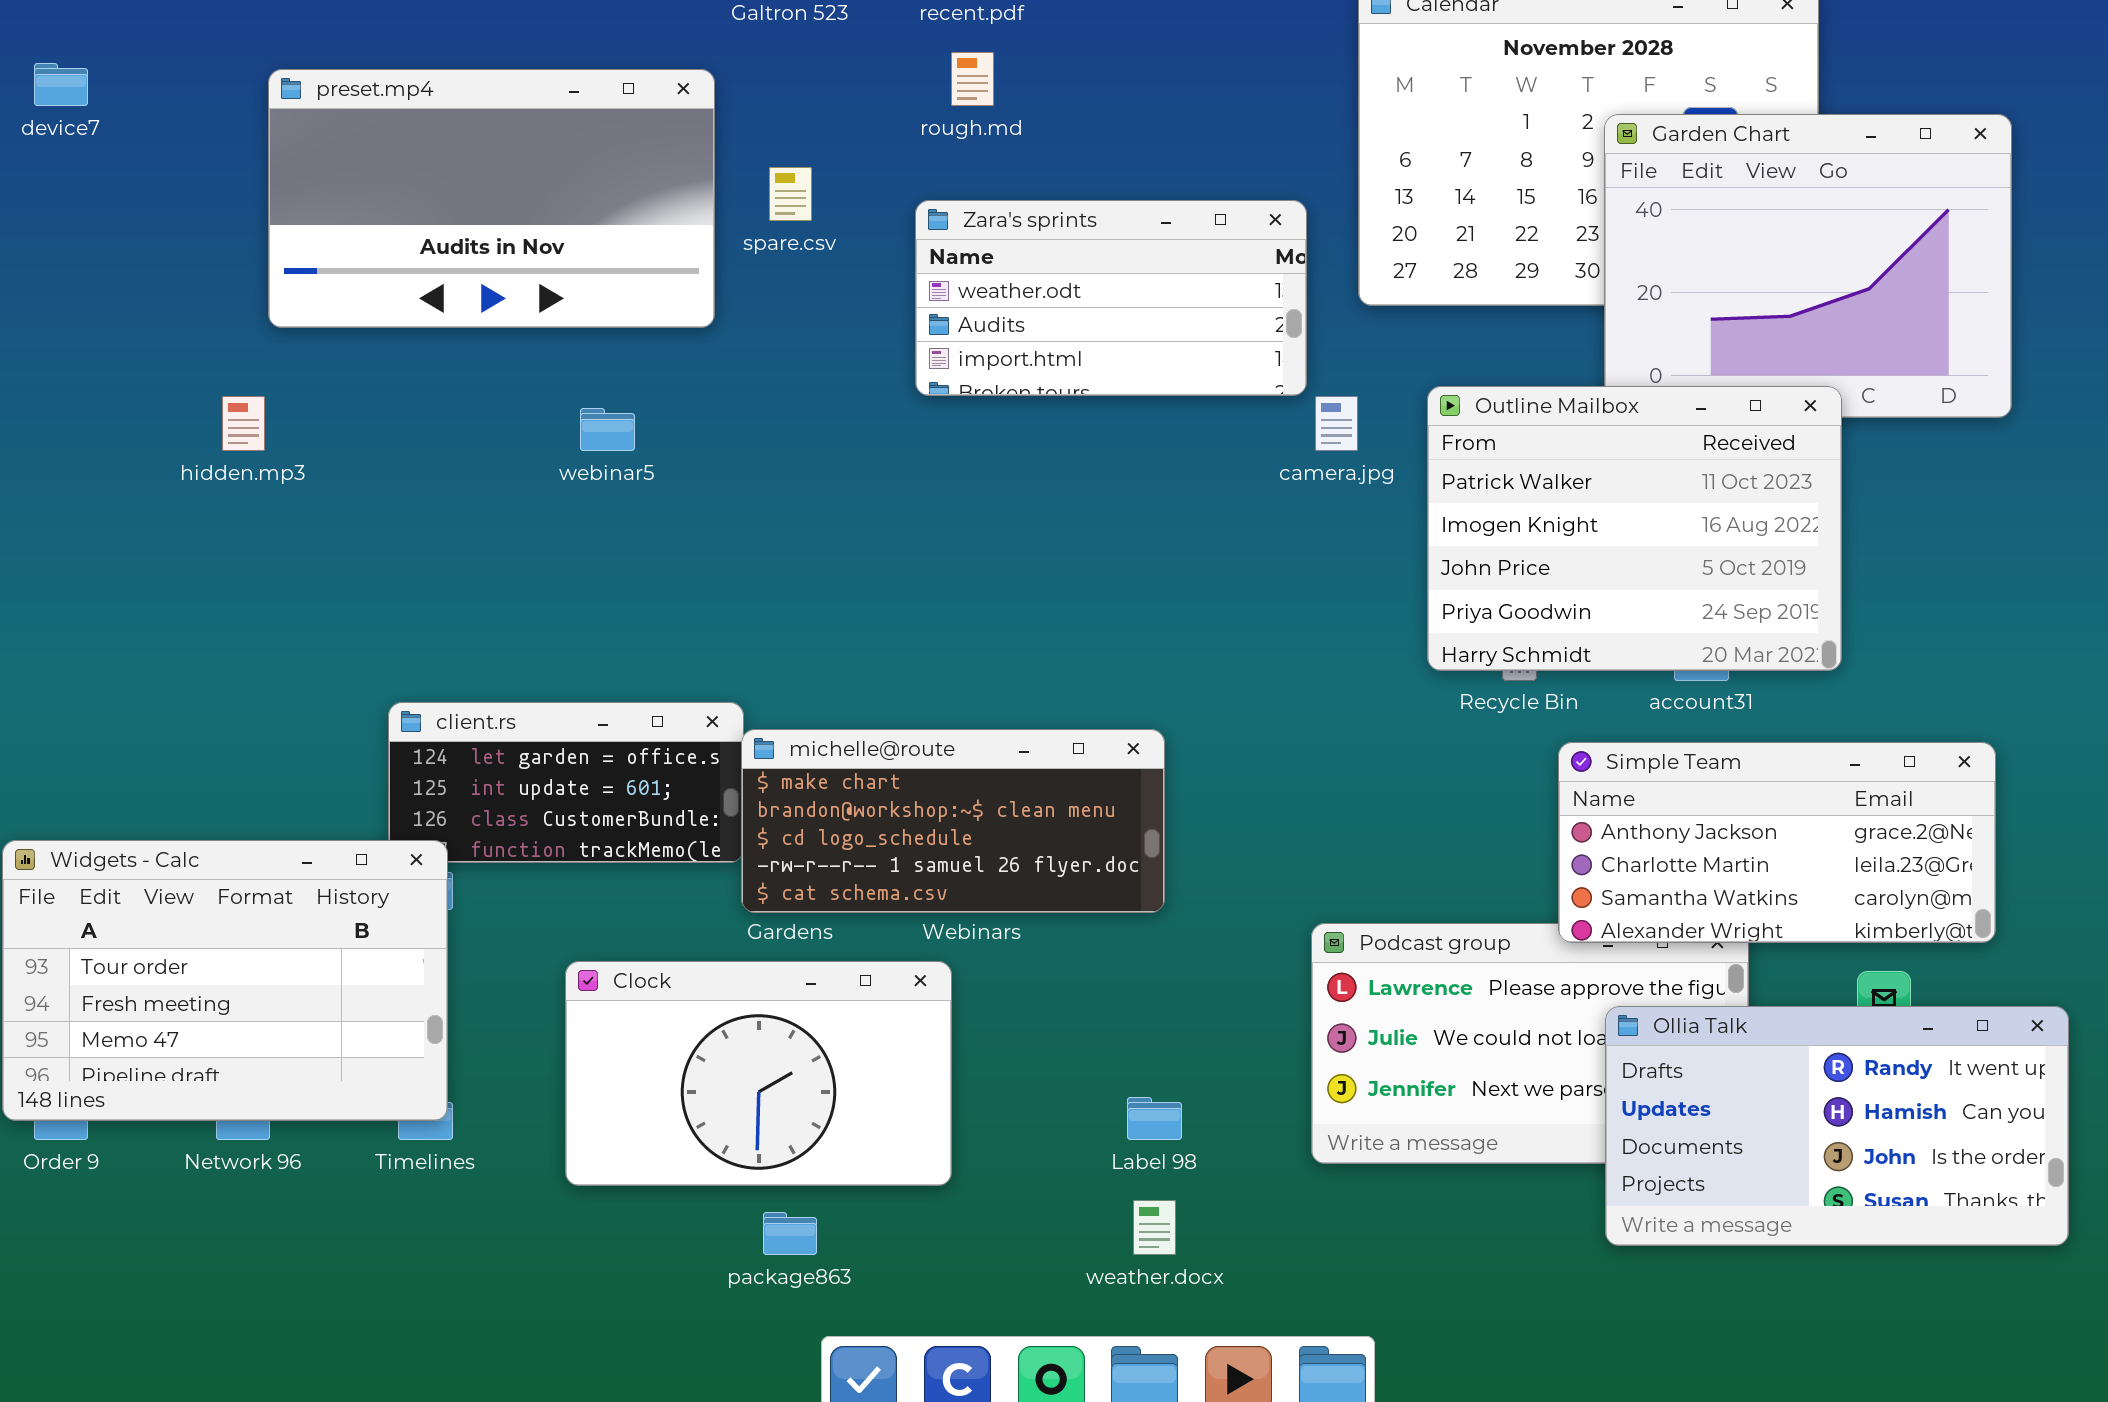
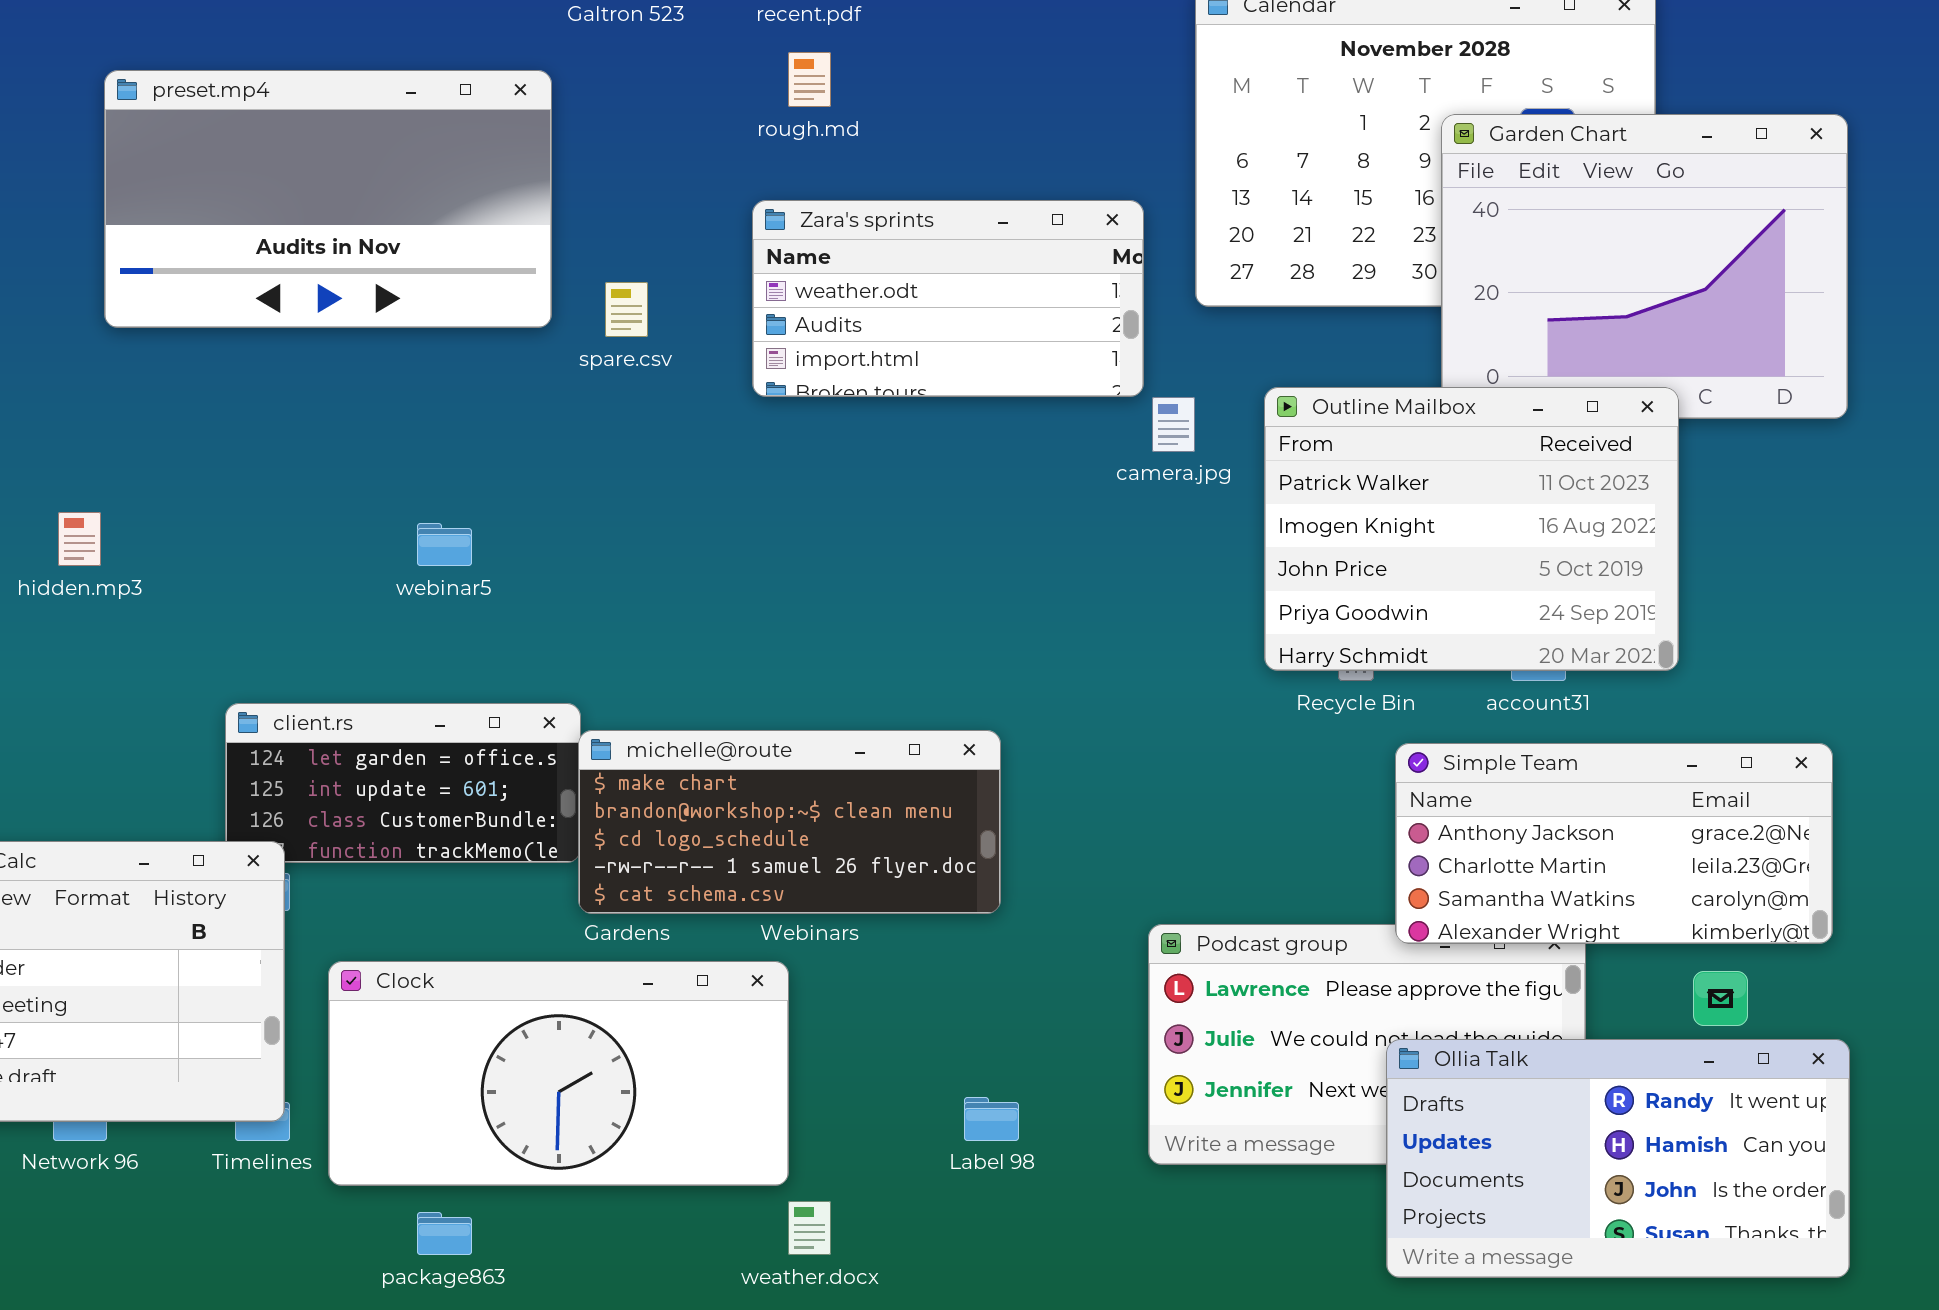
spare.csv: [769,167,812,221] -> [605,282,648,337], moved
hidden.mp3: [222,396,265,451] -> [58,512,101,566], moved
webinar5: [580,408,635,451] -> [417,523,472,566], moved
Clock: [565,961,952,1186] -> [328,961,789,1186], resized
Ollia Talk: [1605,1006,2069,1246] -> [1386,1039,1850,1278], moved
weather.docx: [1133,1200,1176,1255] -> [788,1201,831,1255], moved
package863: [763,1212,817,1255] -> [417,1212,472,1255], moved

